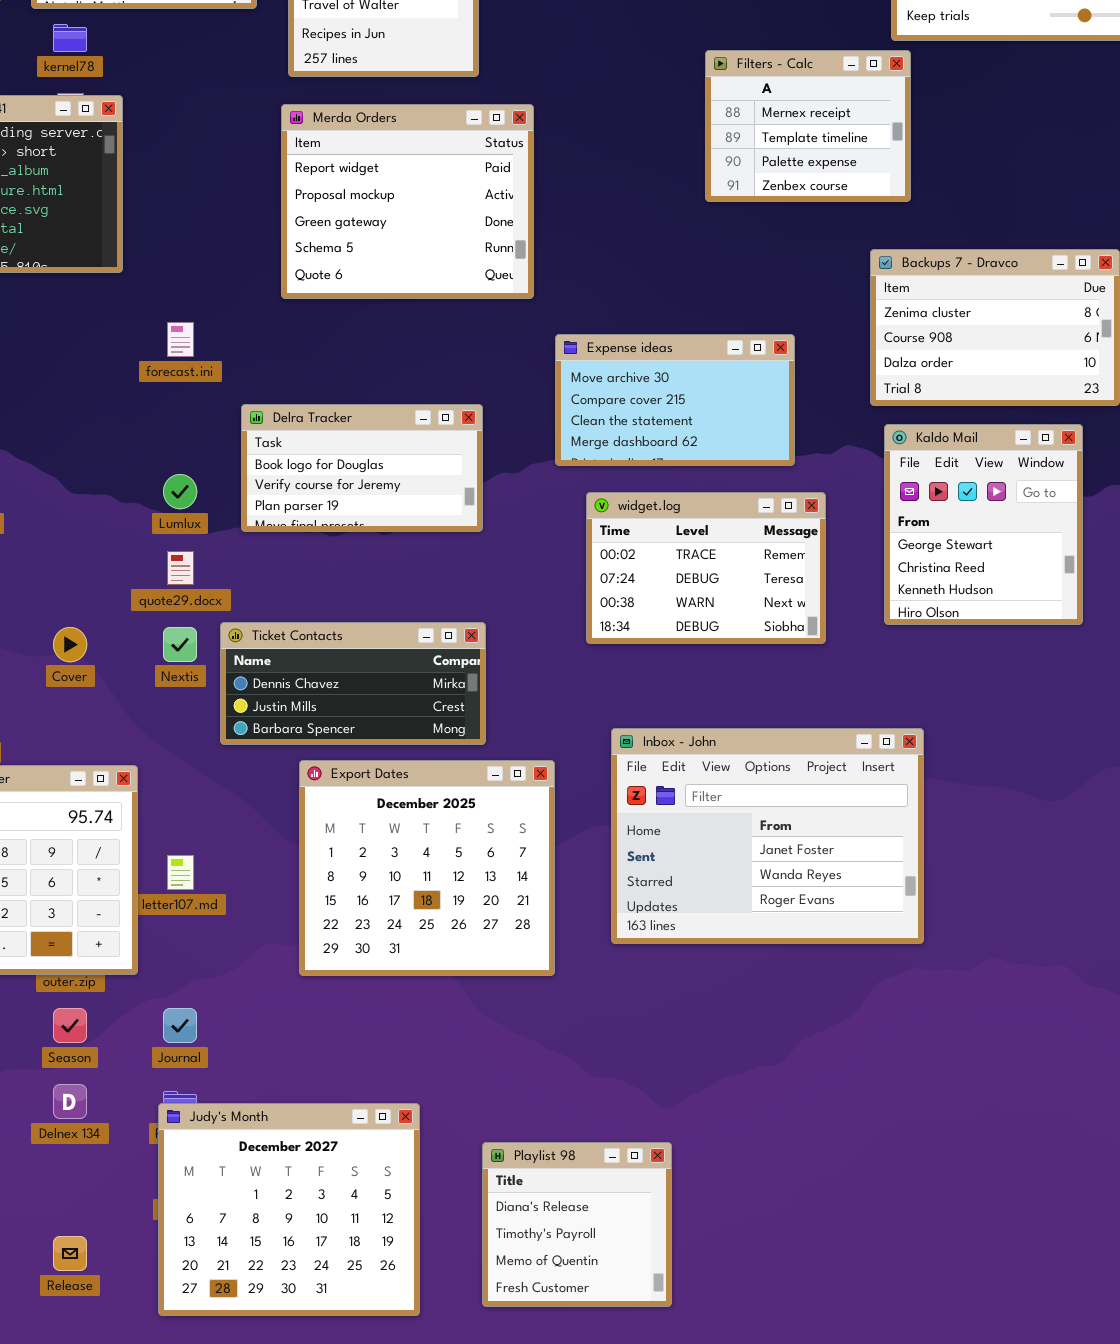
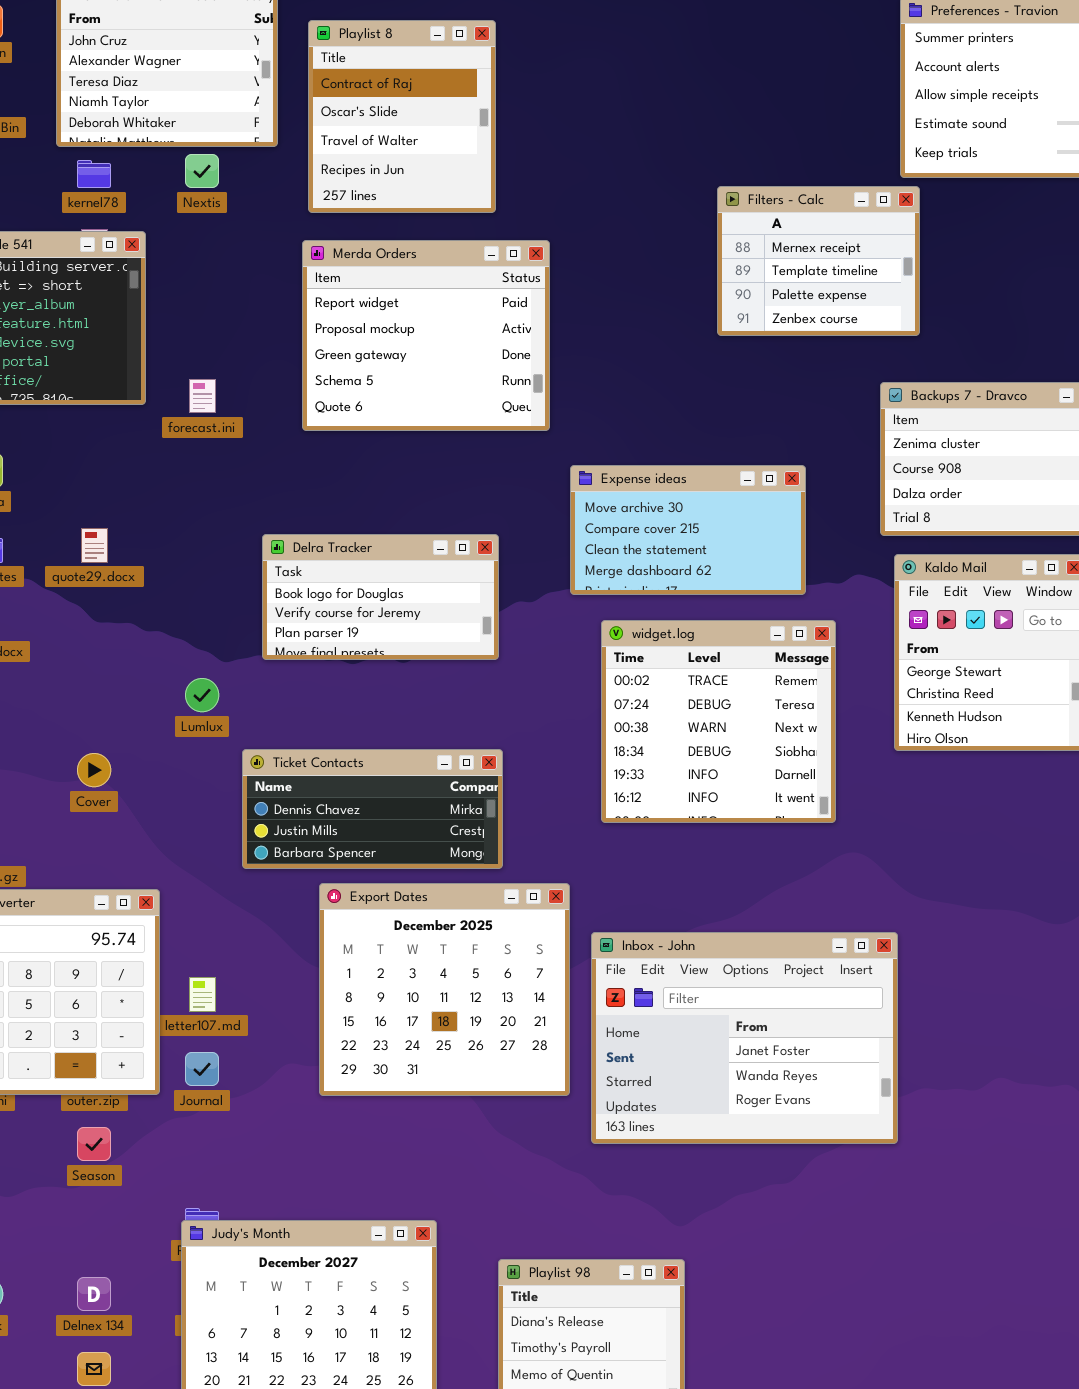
forecast.ini: [167,322,194,357] -> [189,379,216,413], moved
Lumlux: [163,474,197,509] -> [185,678,219,712], moved
widget.log: [586,492,826,644] -> [601,620,836,823], resized
quote29.docx: [167,551,194,585] -> [81,528,108,563], moved
Nextis: [163,627,197,662] -> [185,154,219,188], moved
Inbox - John: [611,728,924,944] -> [591,932,898,1144], moved
Journal: [163,1008,197,1043] -> [185,1052,219,1086], moved
Delnex 134: [53,1084,87,1119] -> [77,1277,111,1311], moved

